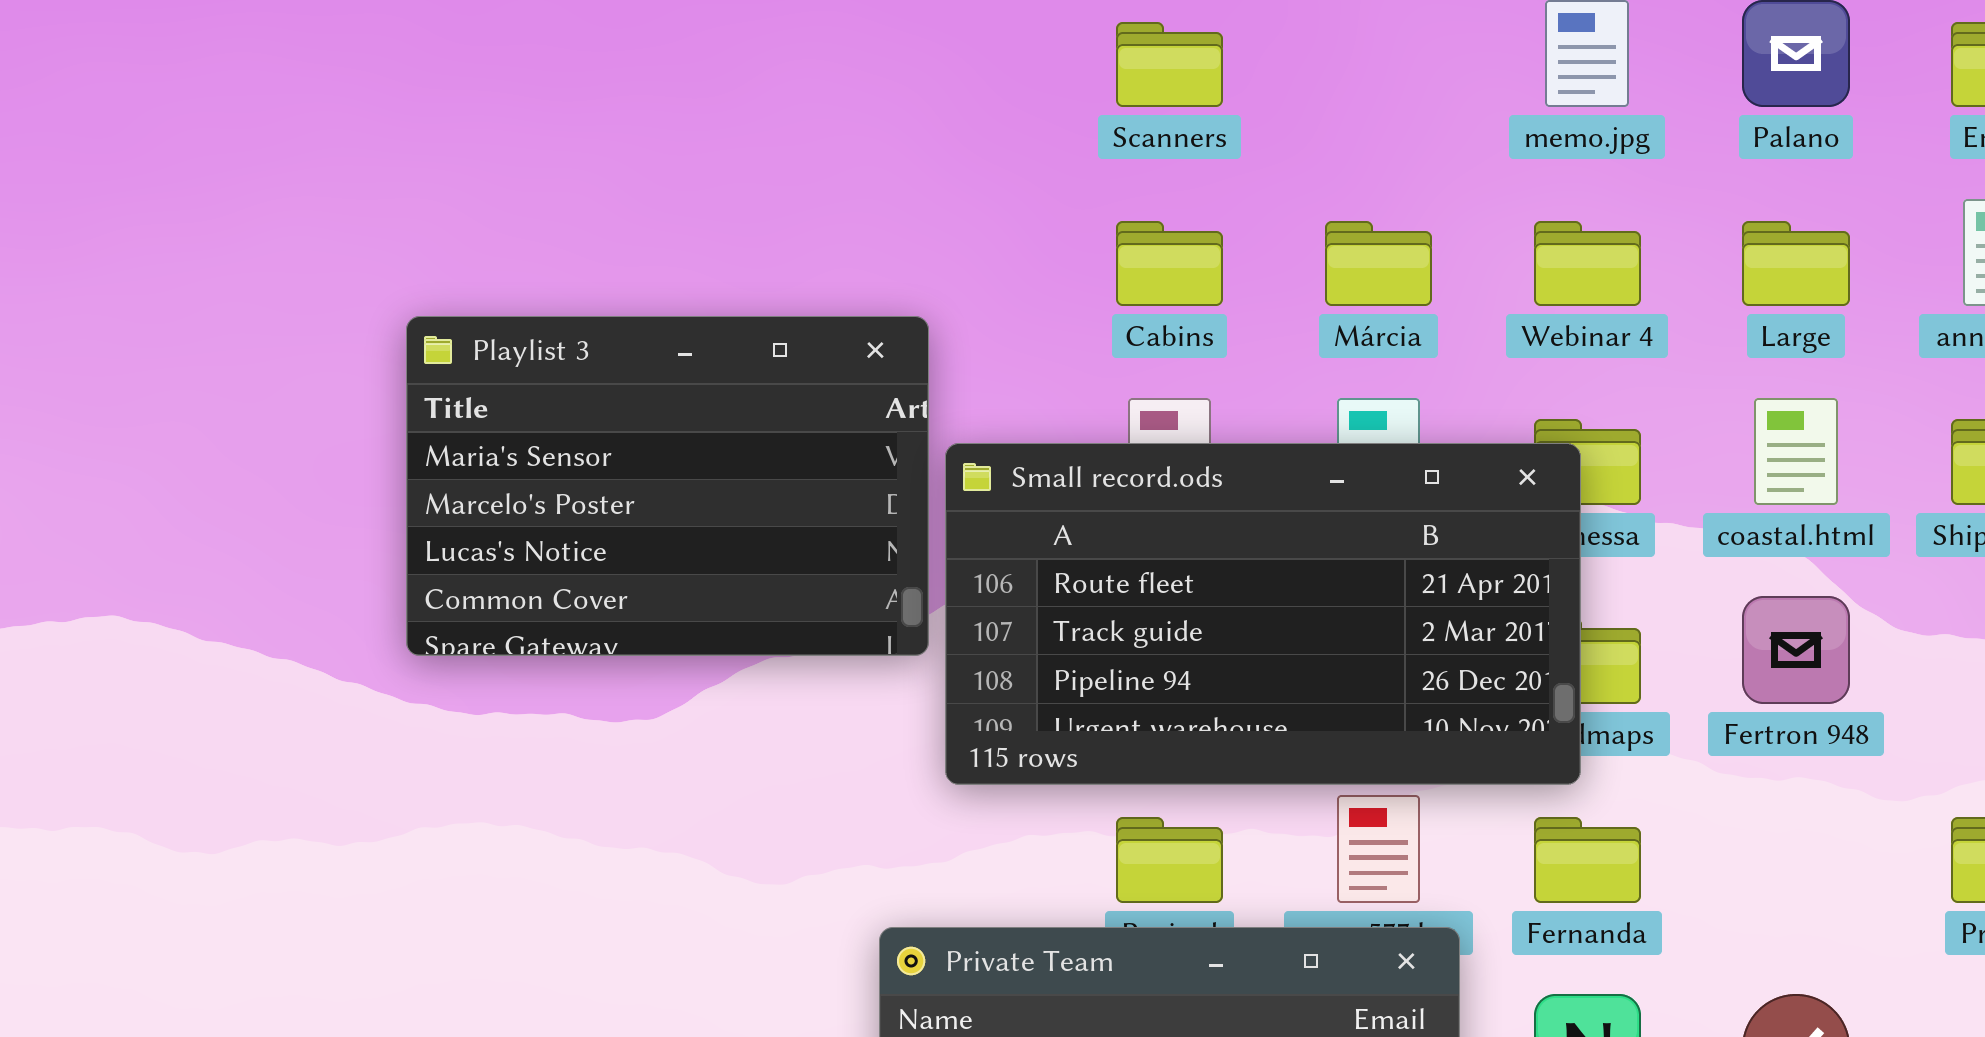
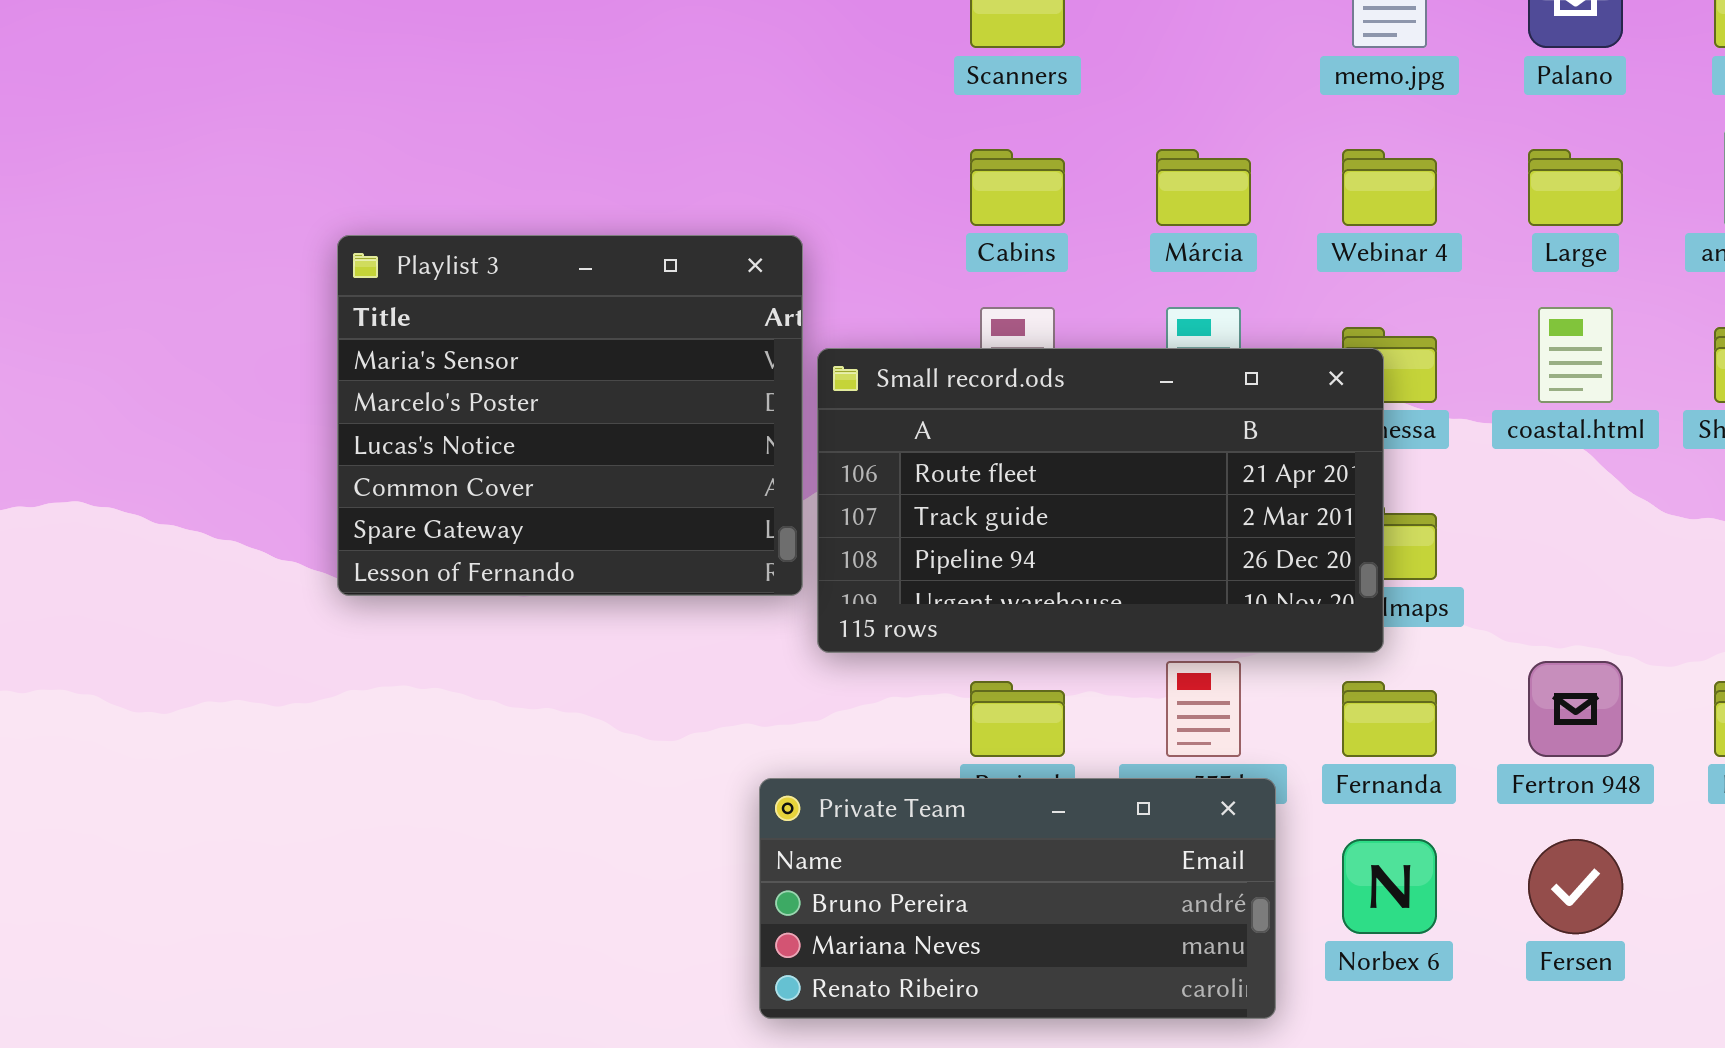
Playlist 3: [406,316,929,656] -> [337,235,803,596], resized
Fertron 948: [1742,596,1850,704] -> [1528,661,1623,757], moved

